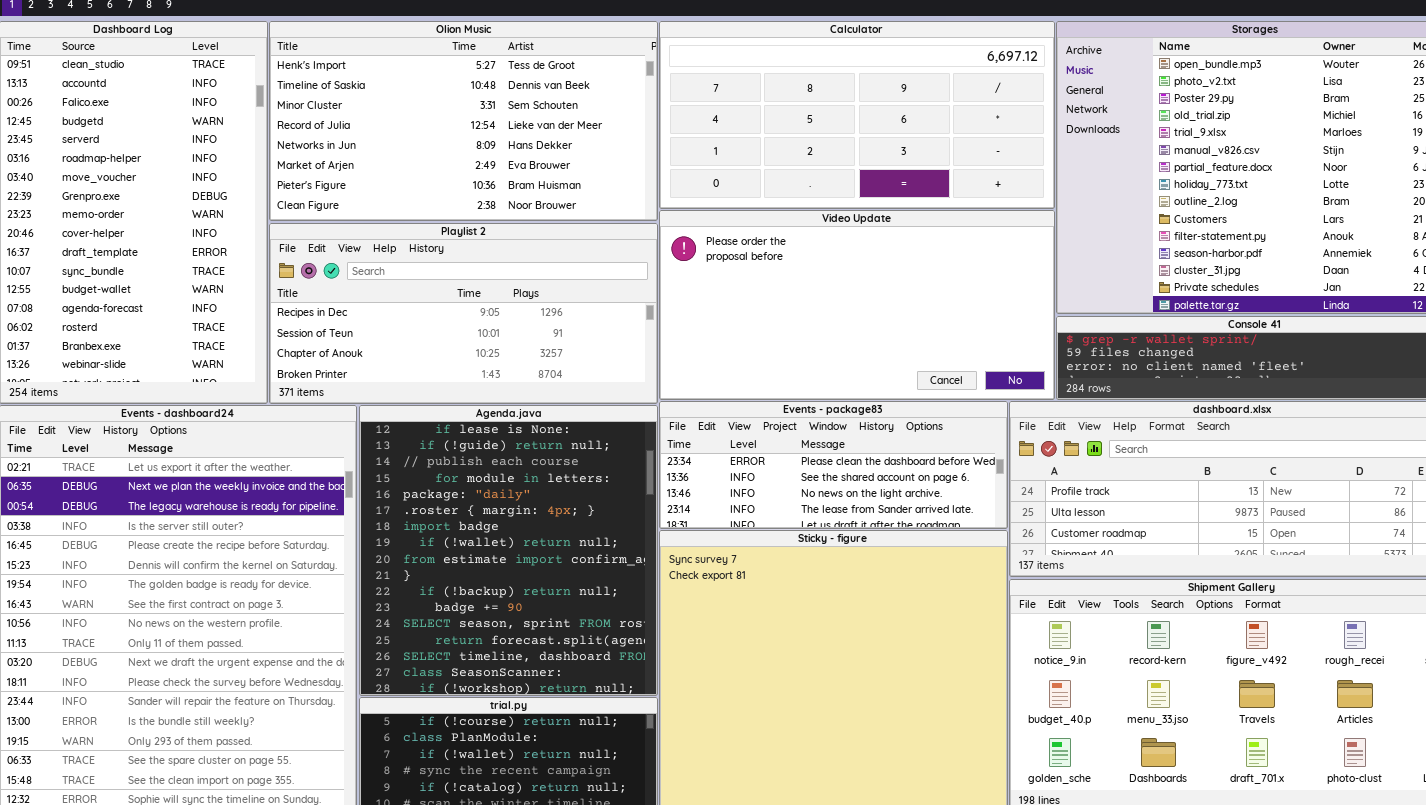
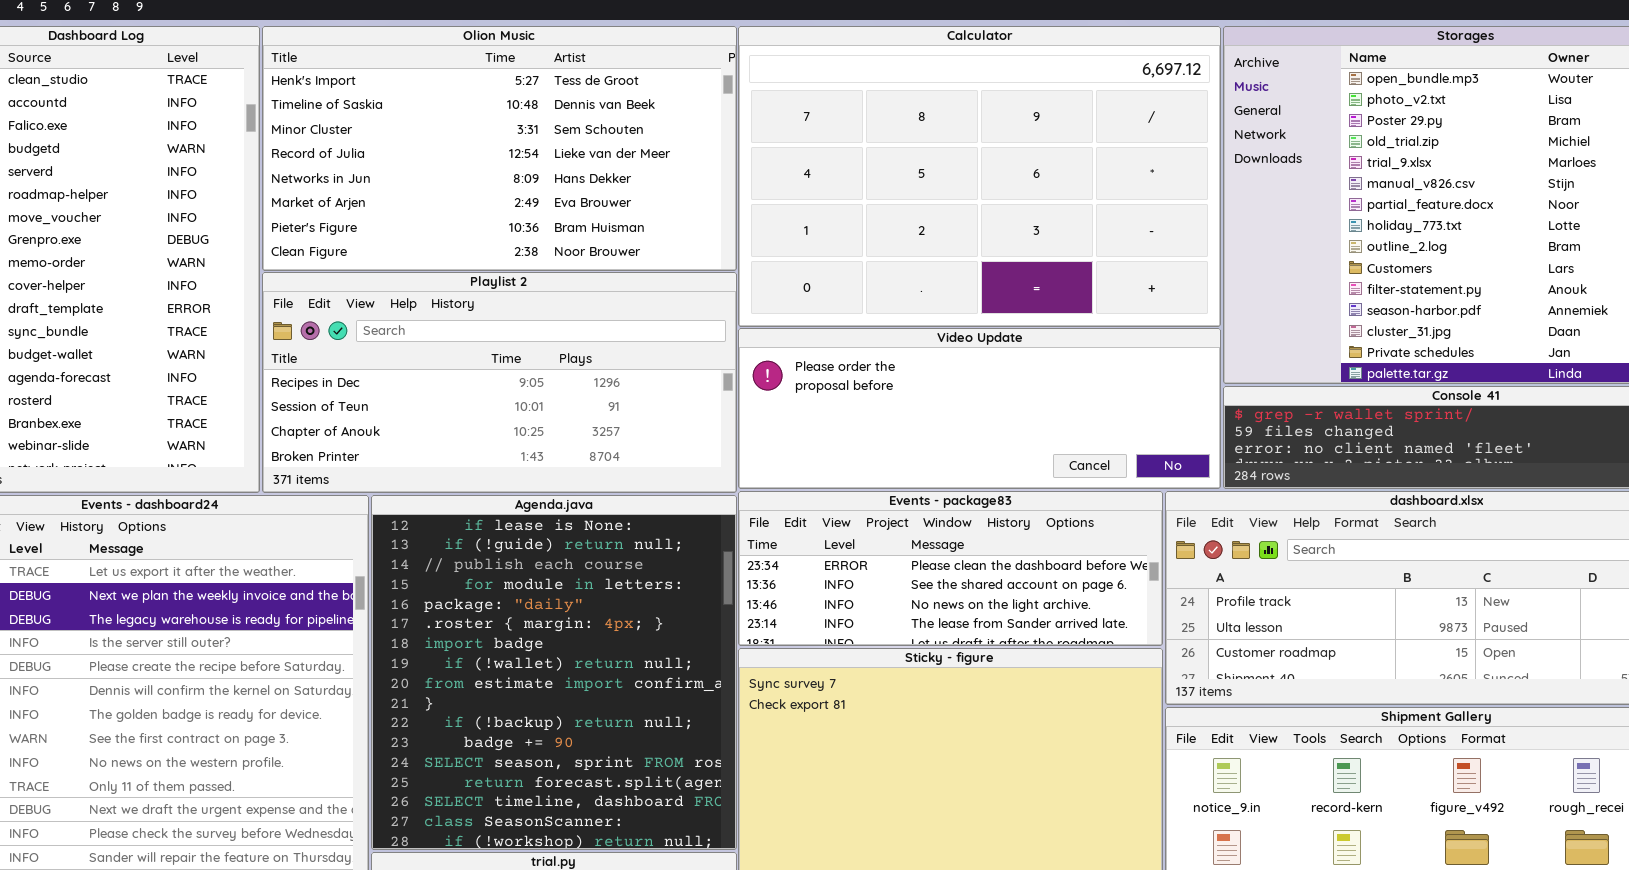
Calculator: [659,21,1055,209] -> [738,26,1221,327], resized
Video Update: [659,210,1055,400] -> [738,328,1221,489], resized

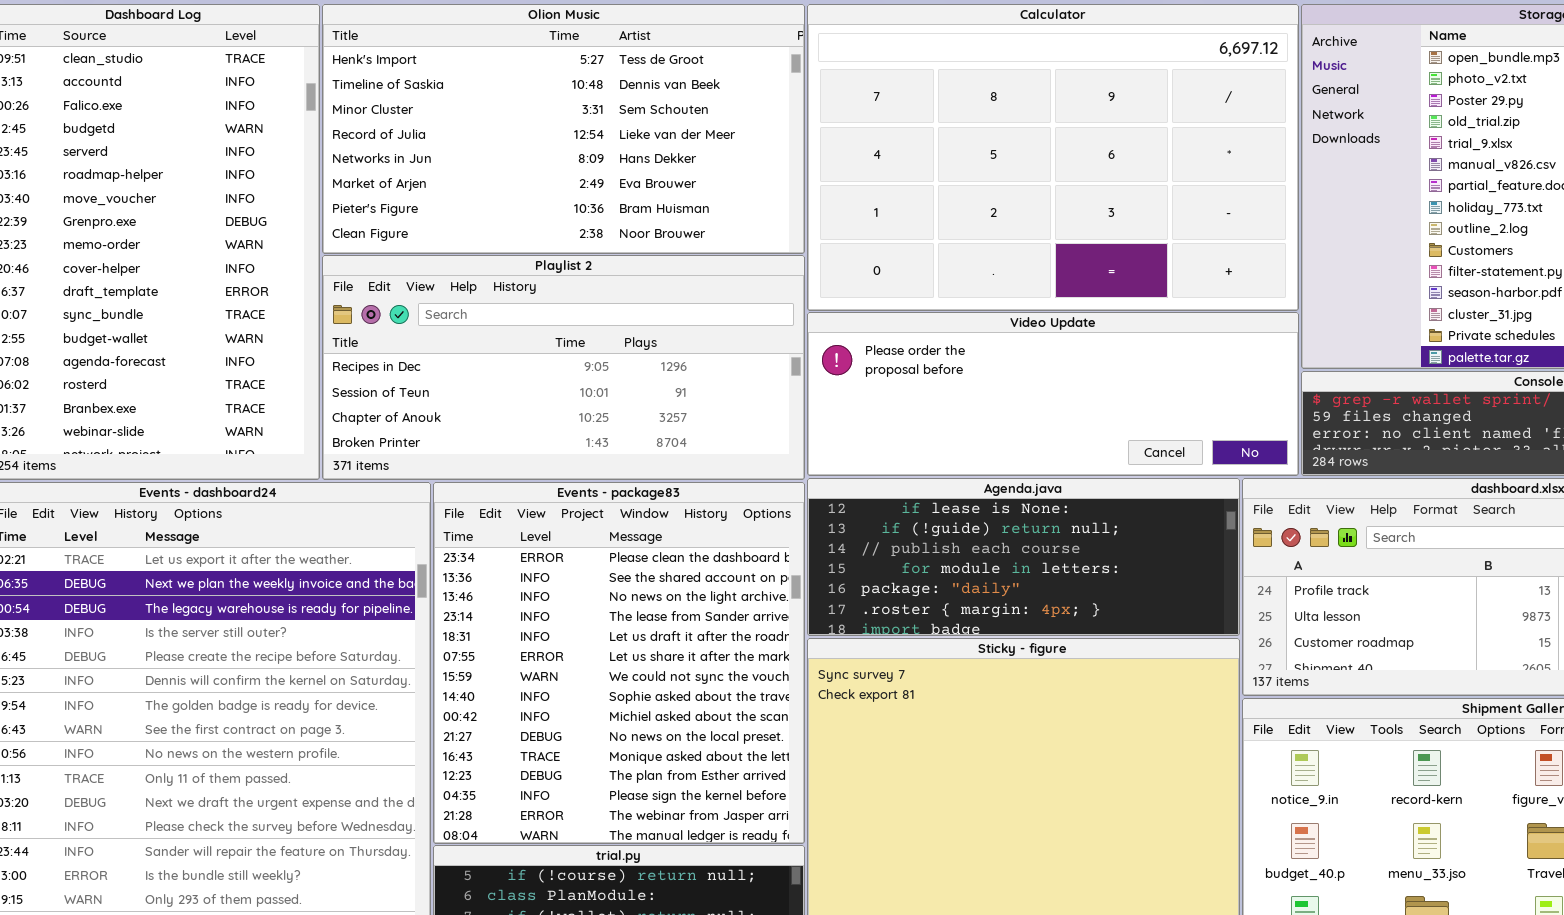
Events - package83: [738,491,1163,646] -> [433,482,805,844], moved, resized
Agenda.java: [371,495,737,850] -> [807,478,1240,636], moved, resized

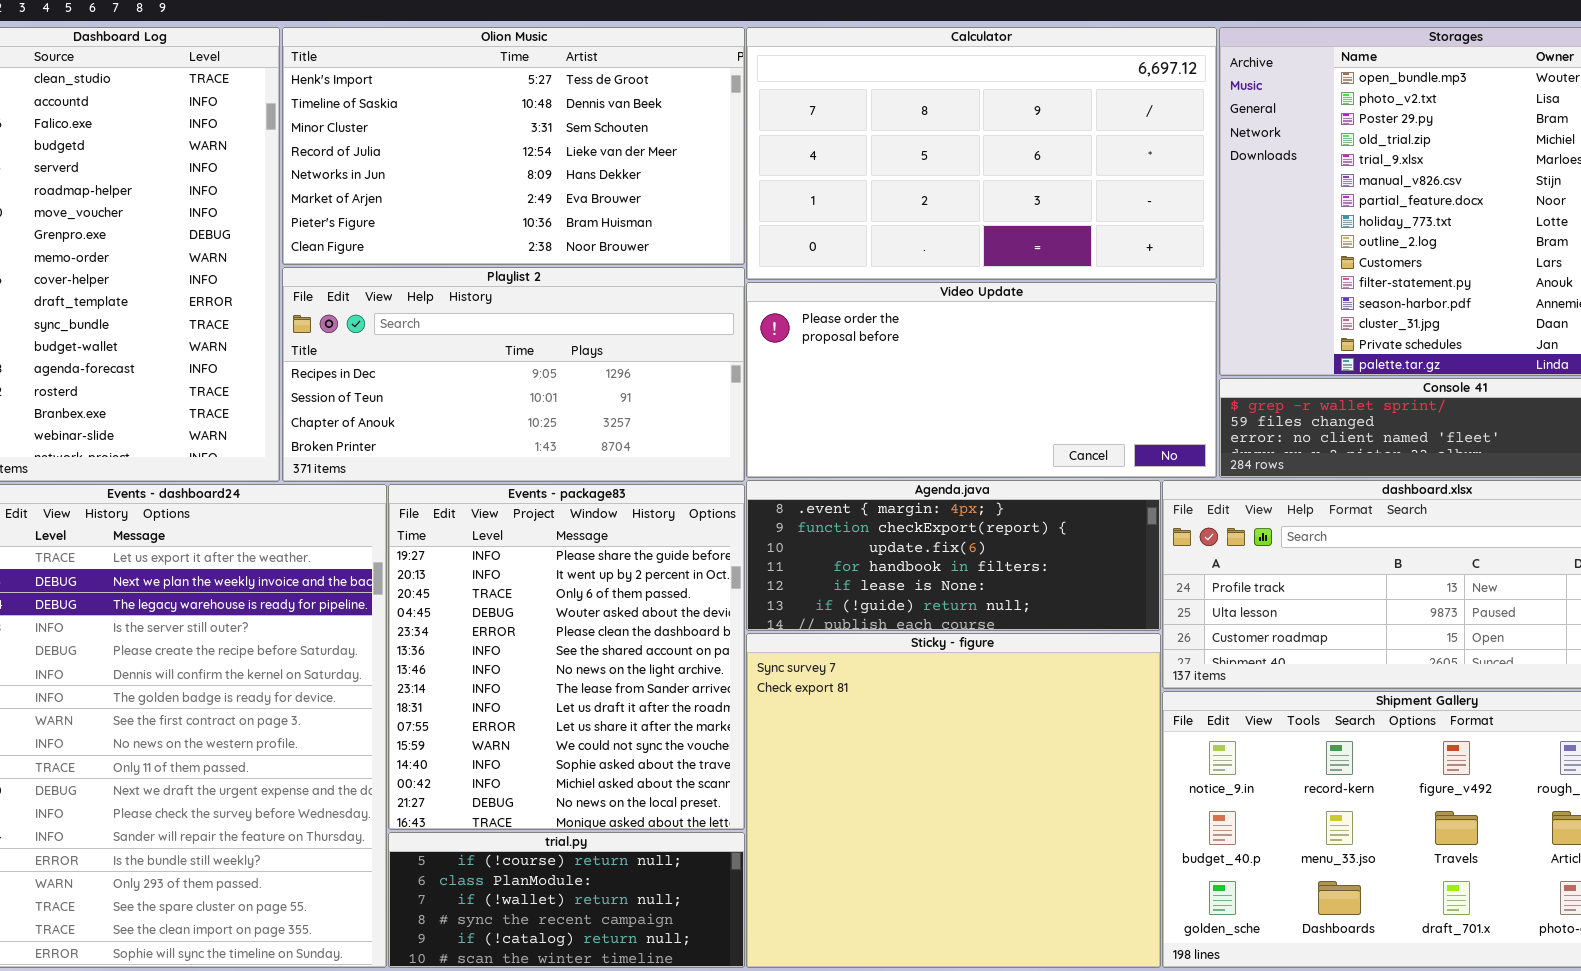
Calculator: [807,4,1299,311] -> [746,27,1217,280], resized
Video Update: [807,312,1299,476] -> [746,282,1217,478], resized
Agenda.java: [807,478,1240,636] -> [746,480,1161,631], scrolled up 4 rows
Events - package83: [433,482,805,844] -> [388,484,745,830], scrolled up 4 rows

